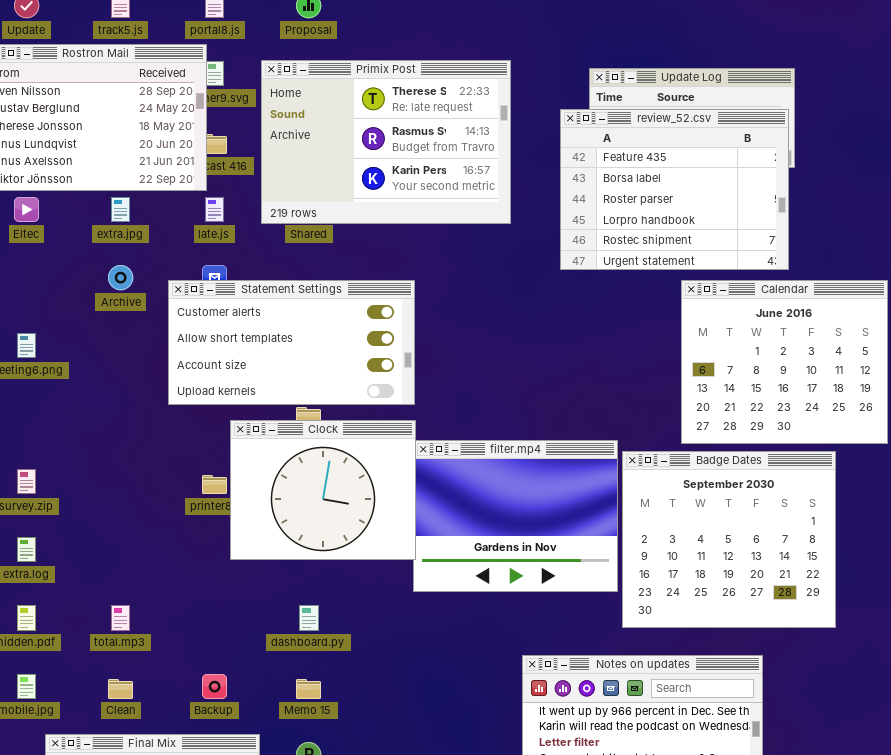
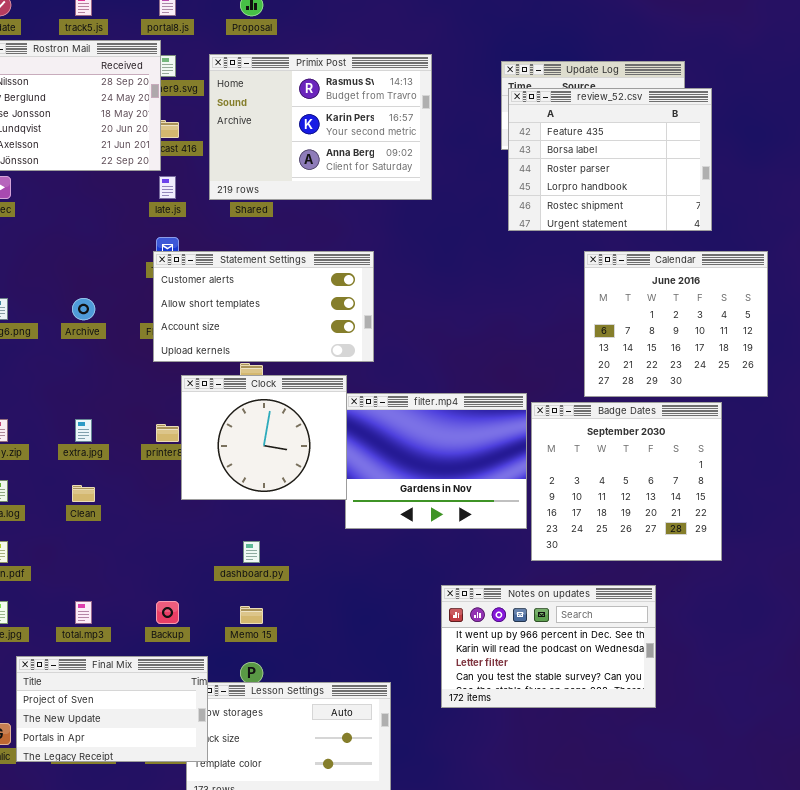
Primix Post: [261,60,511,224] -> [209,54,432,200], scrolled down 1 row
review_52.csv: [560,109,789,270] -> [508,88,712,231], moved
extra.jpg: [111,197,130,222] -> [75,419,92,442], moved
Archive: [108,265,133,290] -> [72,298,95,320], moved
Statement Settings: [168,280,415,405] -> [153,251,374,362], moved
total.mp3: [111,605,130,631] -> [75,601,92,624], moved
Clean: [108,679,133,699] -> [72,485,95,502], moved

